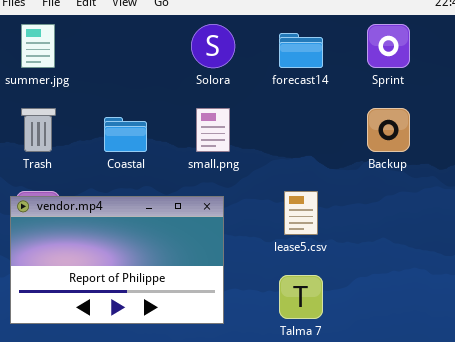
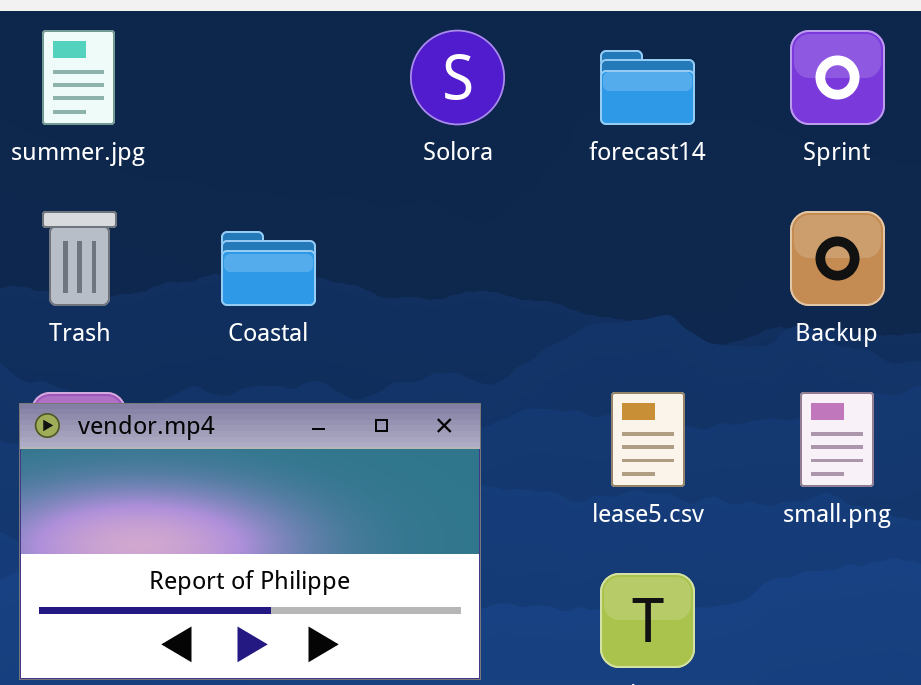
small.png: [196,108,230,152] -> [800,392,874,487], moved

